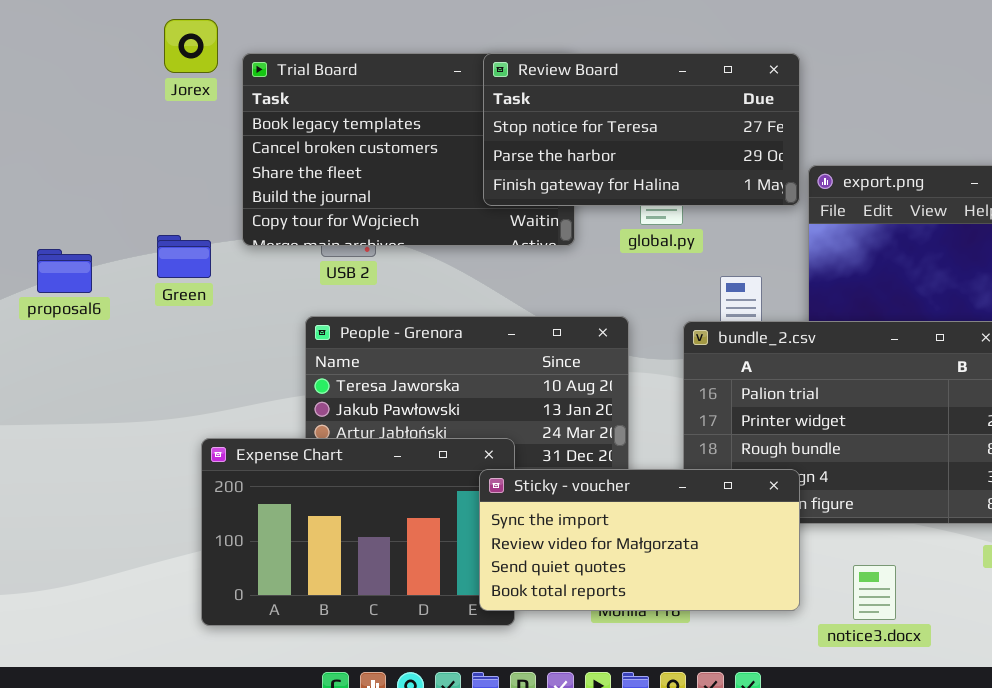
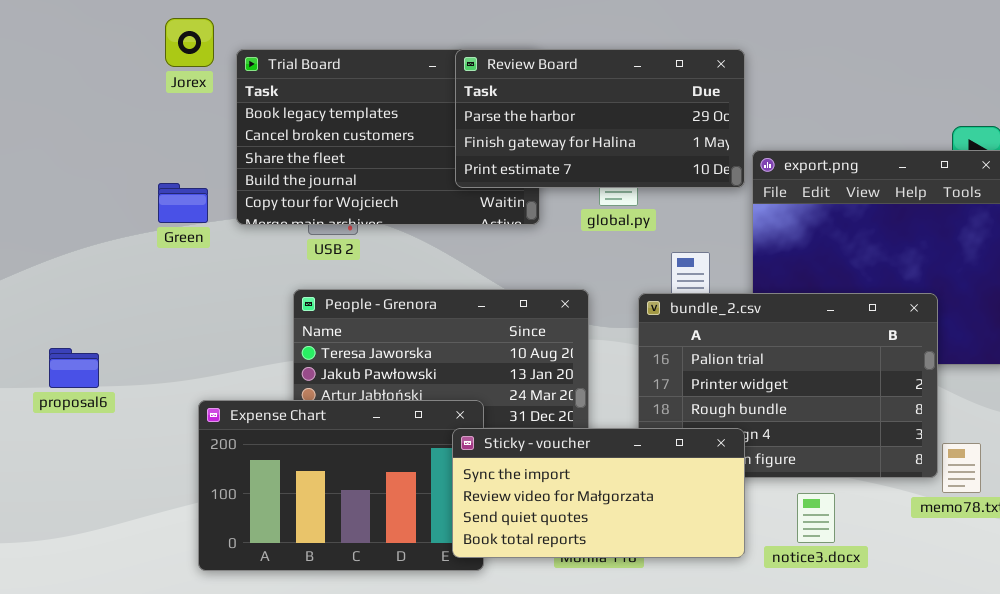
Review Board: [483,53,800,206] -> [455,49,745,188], scrolled down 1 row
Green: [157,235,211,278] -> [158,183,208,223], moved
proposal6: [37,249,92,293] -> [49,348,99,388], moved
notice3.docx: [853,565,896,620] -> [797,493,835,543], moved

